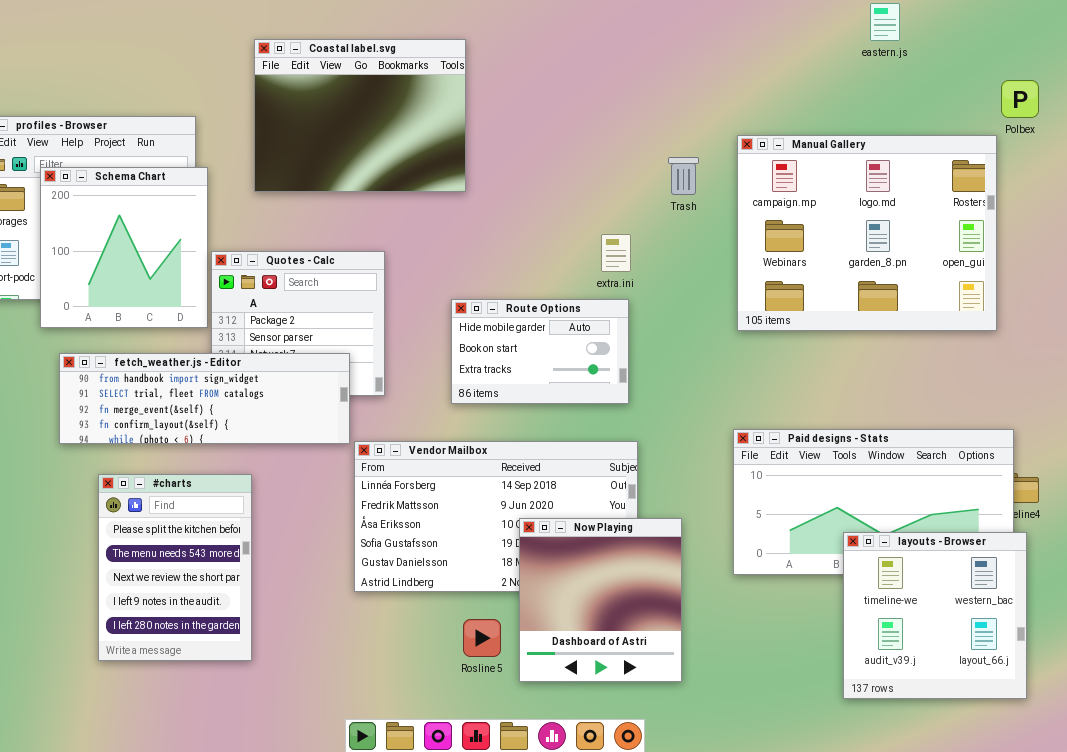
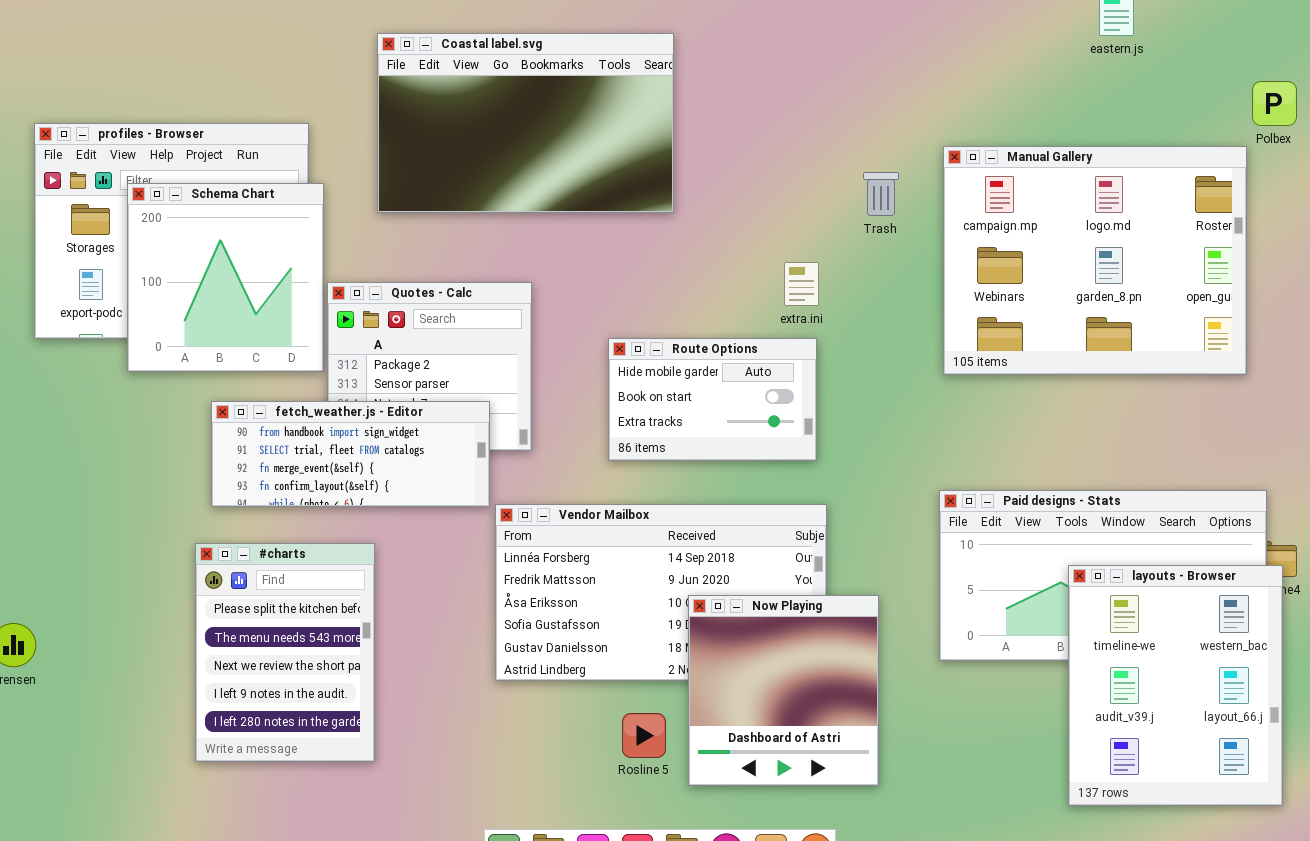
Coastal label.svg: [254,39,466,192] -> [377,33,674,213], resized
fetch_weather.js - Editor: [59,353,350,444] -> [211,401,490,507], resized
layouts - Browser: [843,532,1027,699] -> [1068,565,1283,806], resized

